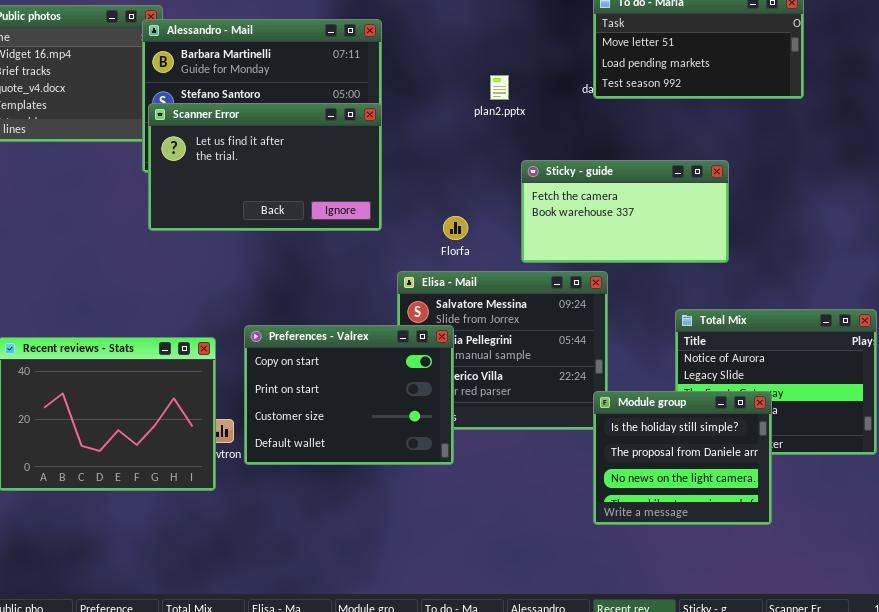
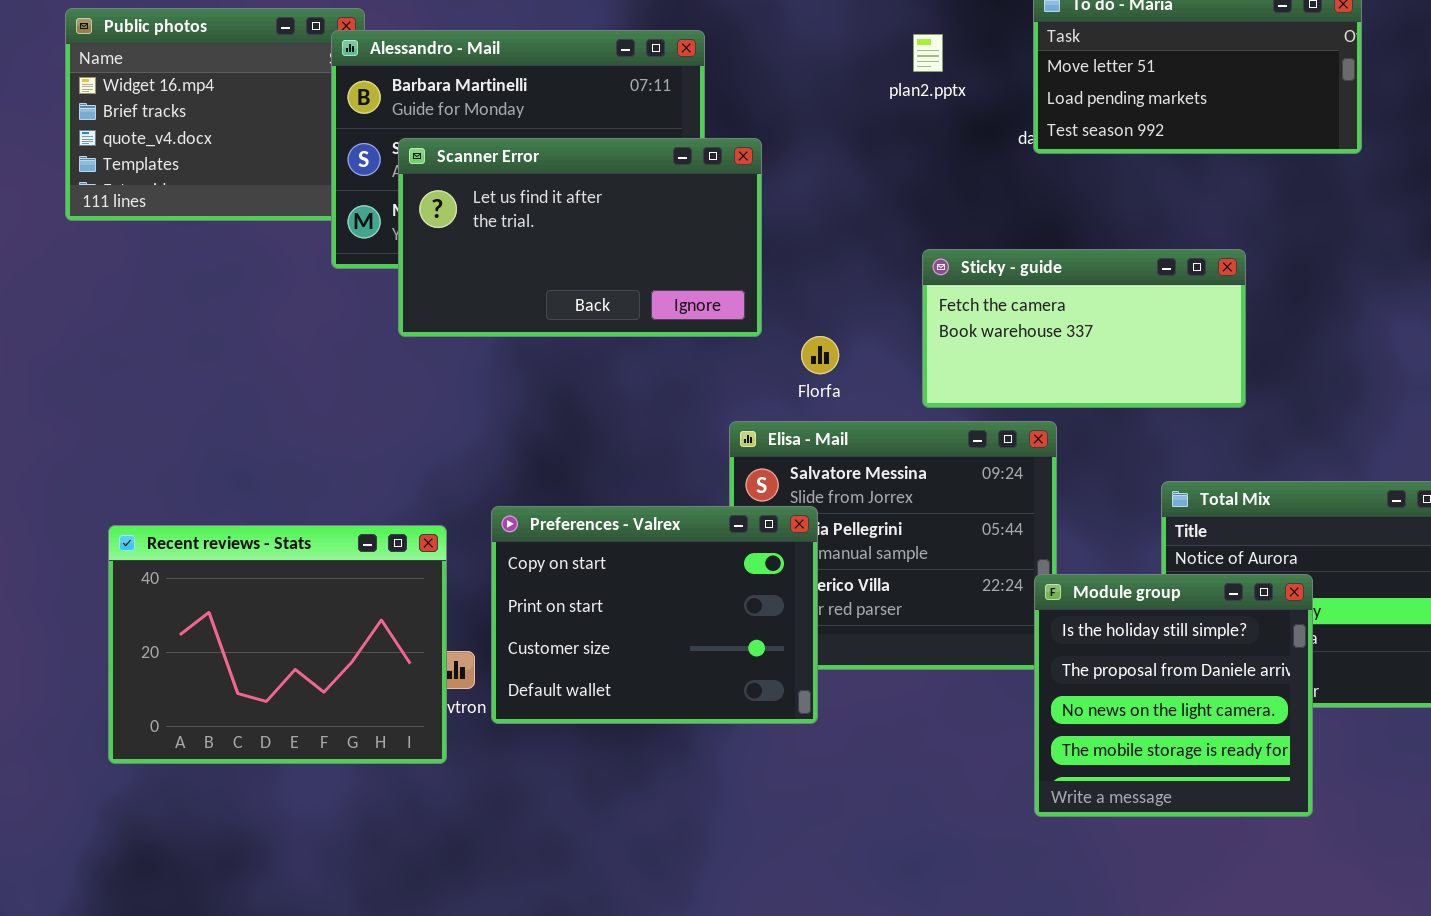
plan2.pptx: [490,75,509,100] -> [913,34,943,72], moved
Scanner Error: [148,103,382,231] -> [398,138,762,337], moved
Module group: [593,391,772,525] -> [1034,574,1313,817], resized

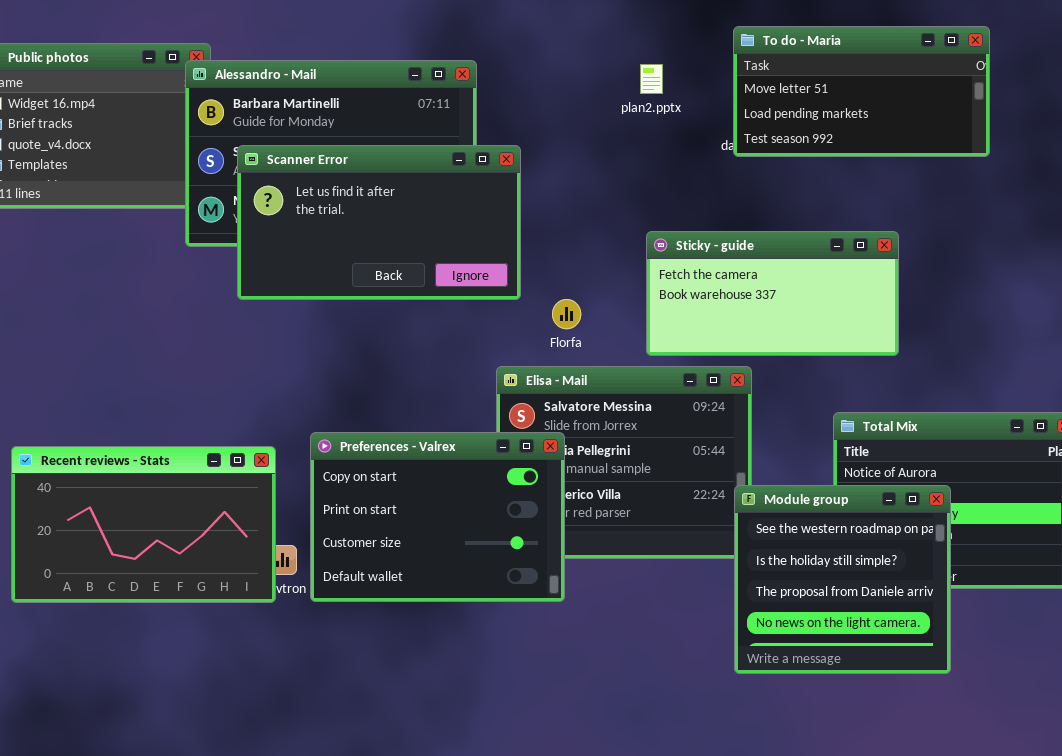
Recent reviews - Stats: [108,525,447,764] -> [11,446,276,603], resized
Module group: [1034,574,1313,817] -> [734,485,951,674], scrolled up 1 row

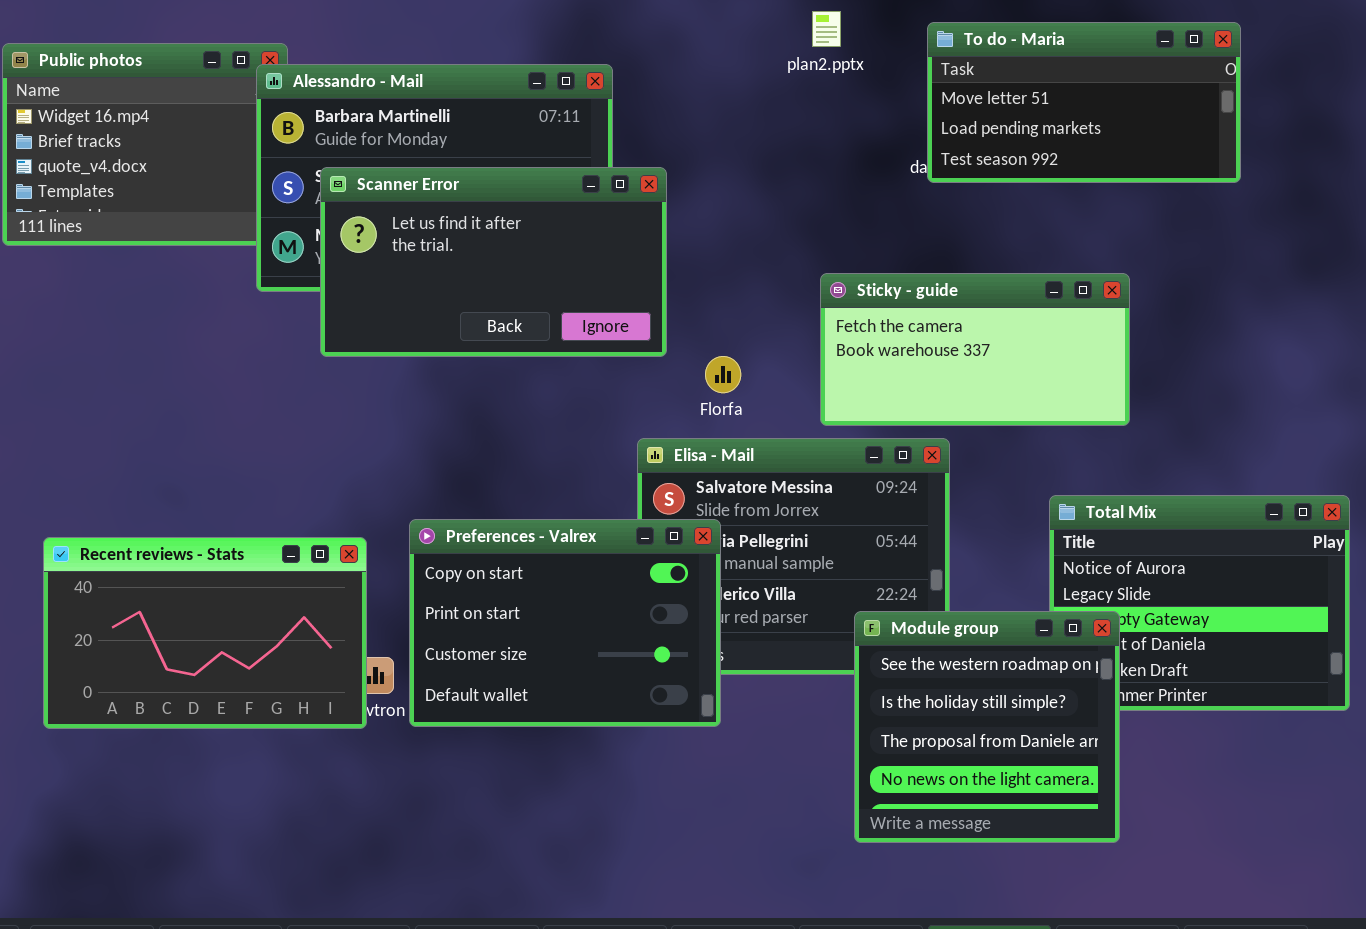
plan2.pptx: [640,64,663,94] -> [812,11,841,47], moved
Module group: [734,485,951,674] -> [854,611,1120,843], moved

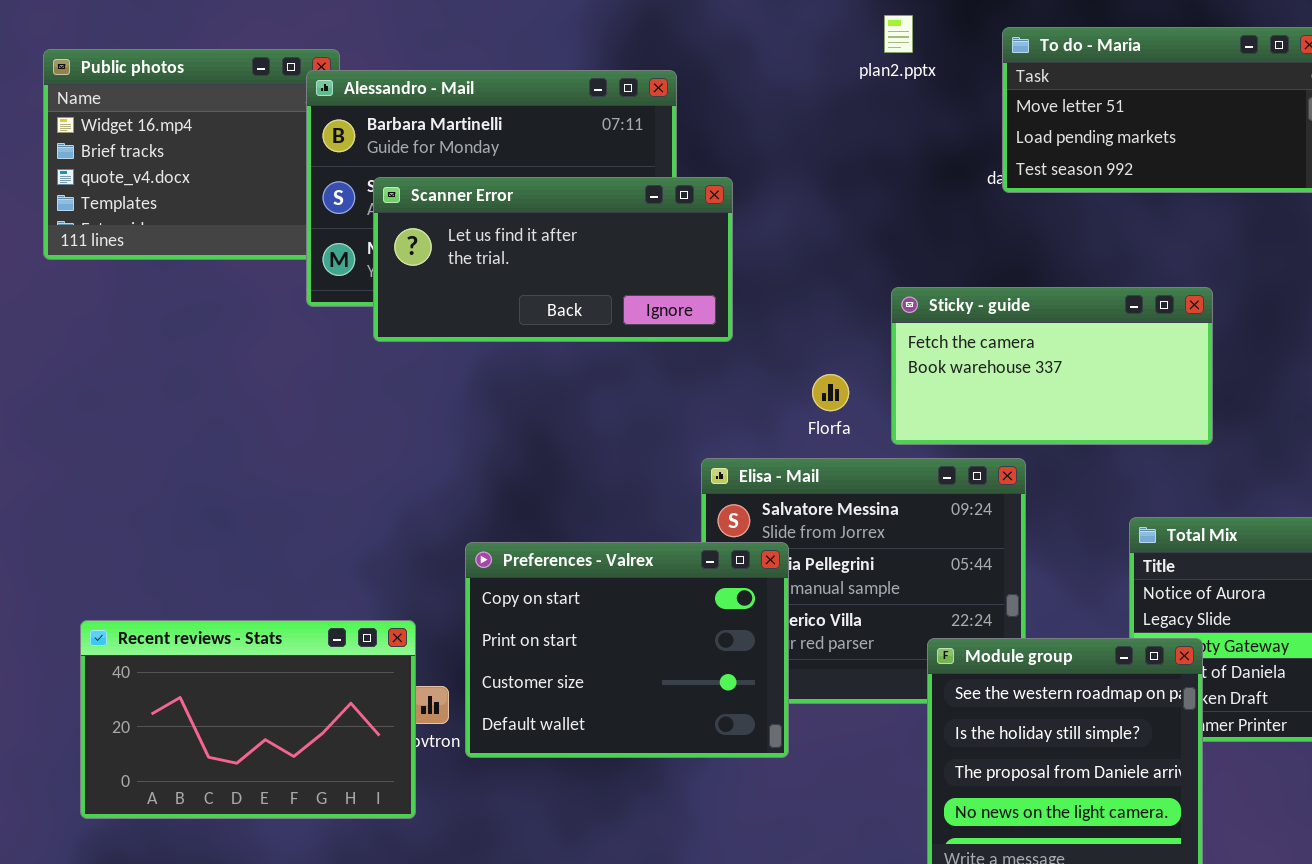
Scanner Error: [320,167,667,357] -> [373,177,733,342], resized
Florfa: [705,356,741,393] -> [812,374,849,411], moved
Recent reviews - Stats: [43,537,367,729] -> [80,620,416,819], moved

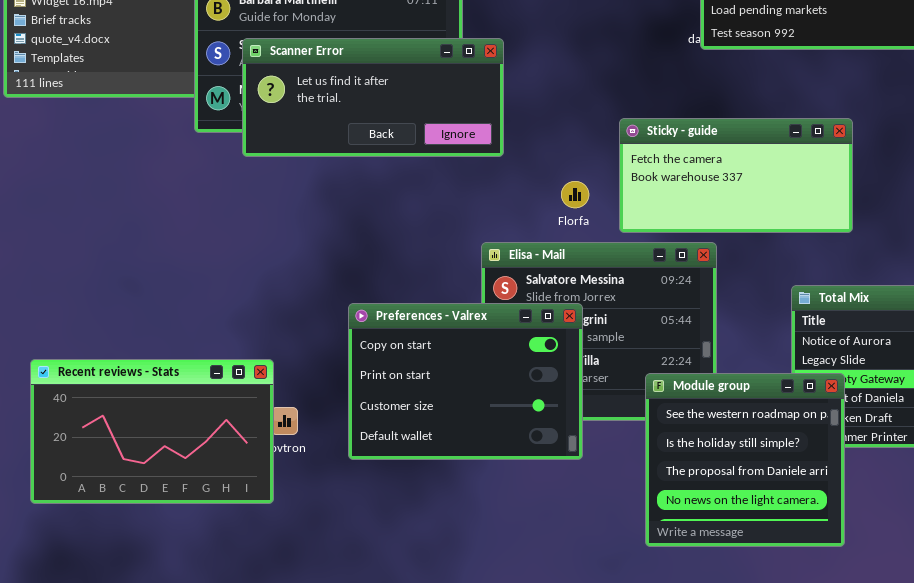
Preferences - Valrex: [465,542,789,758] -> [348,303,583,460], moved

